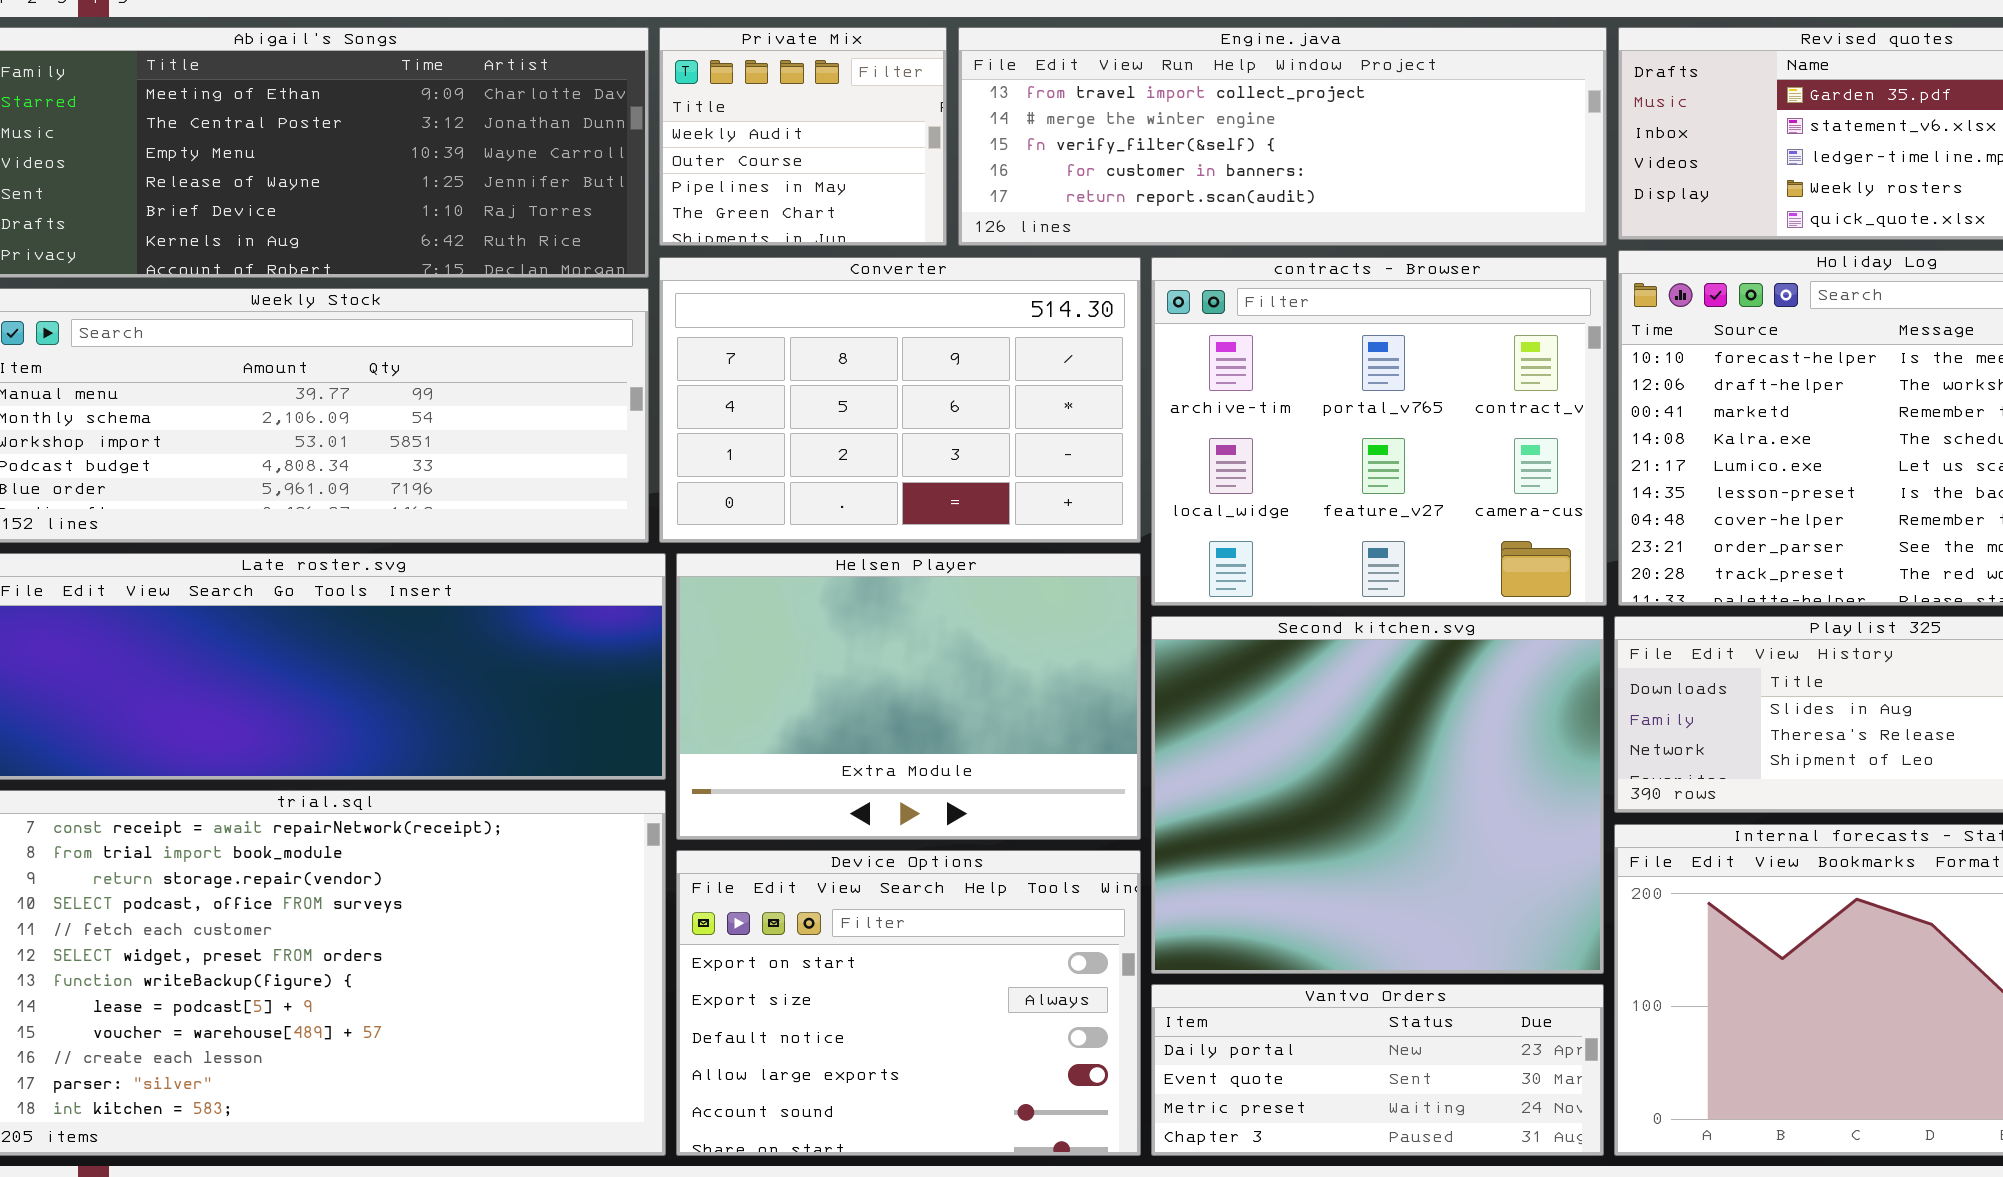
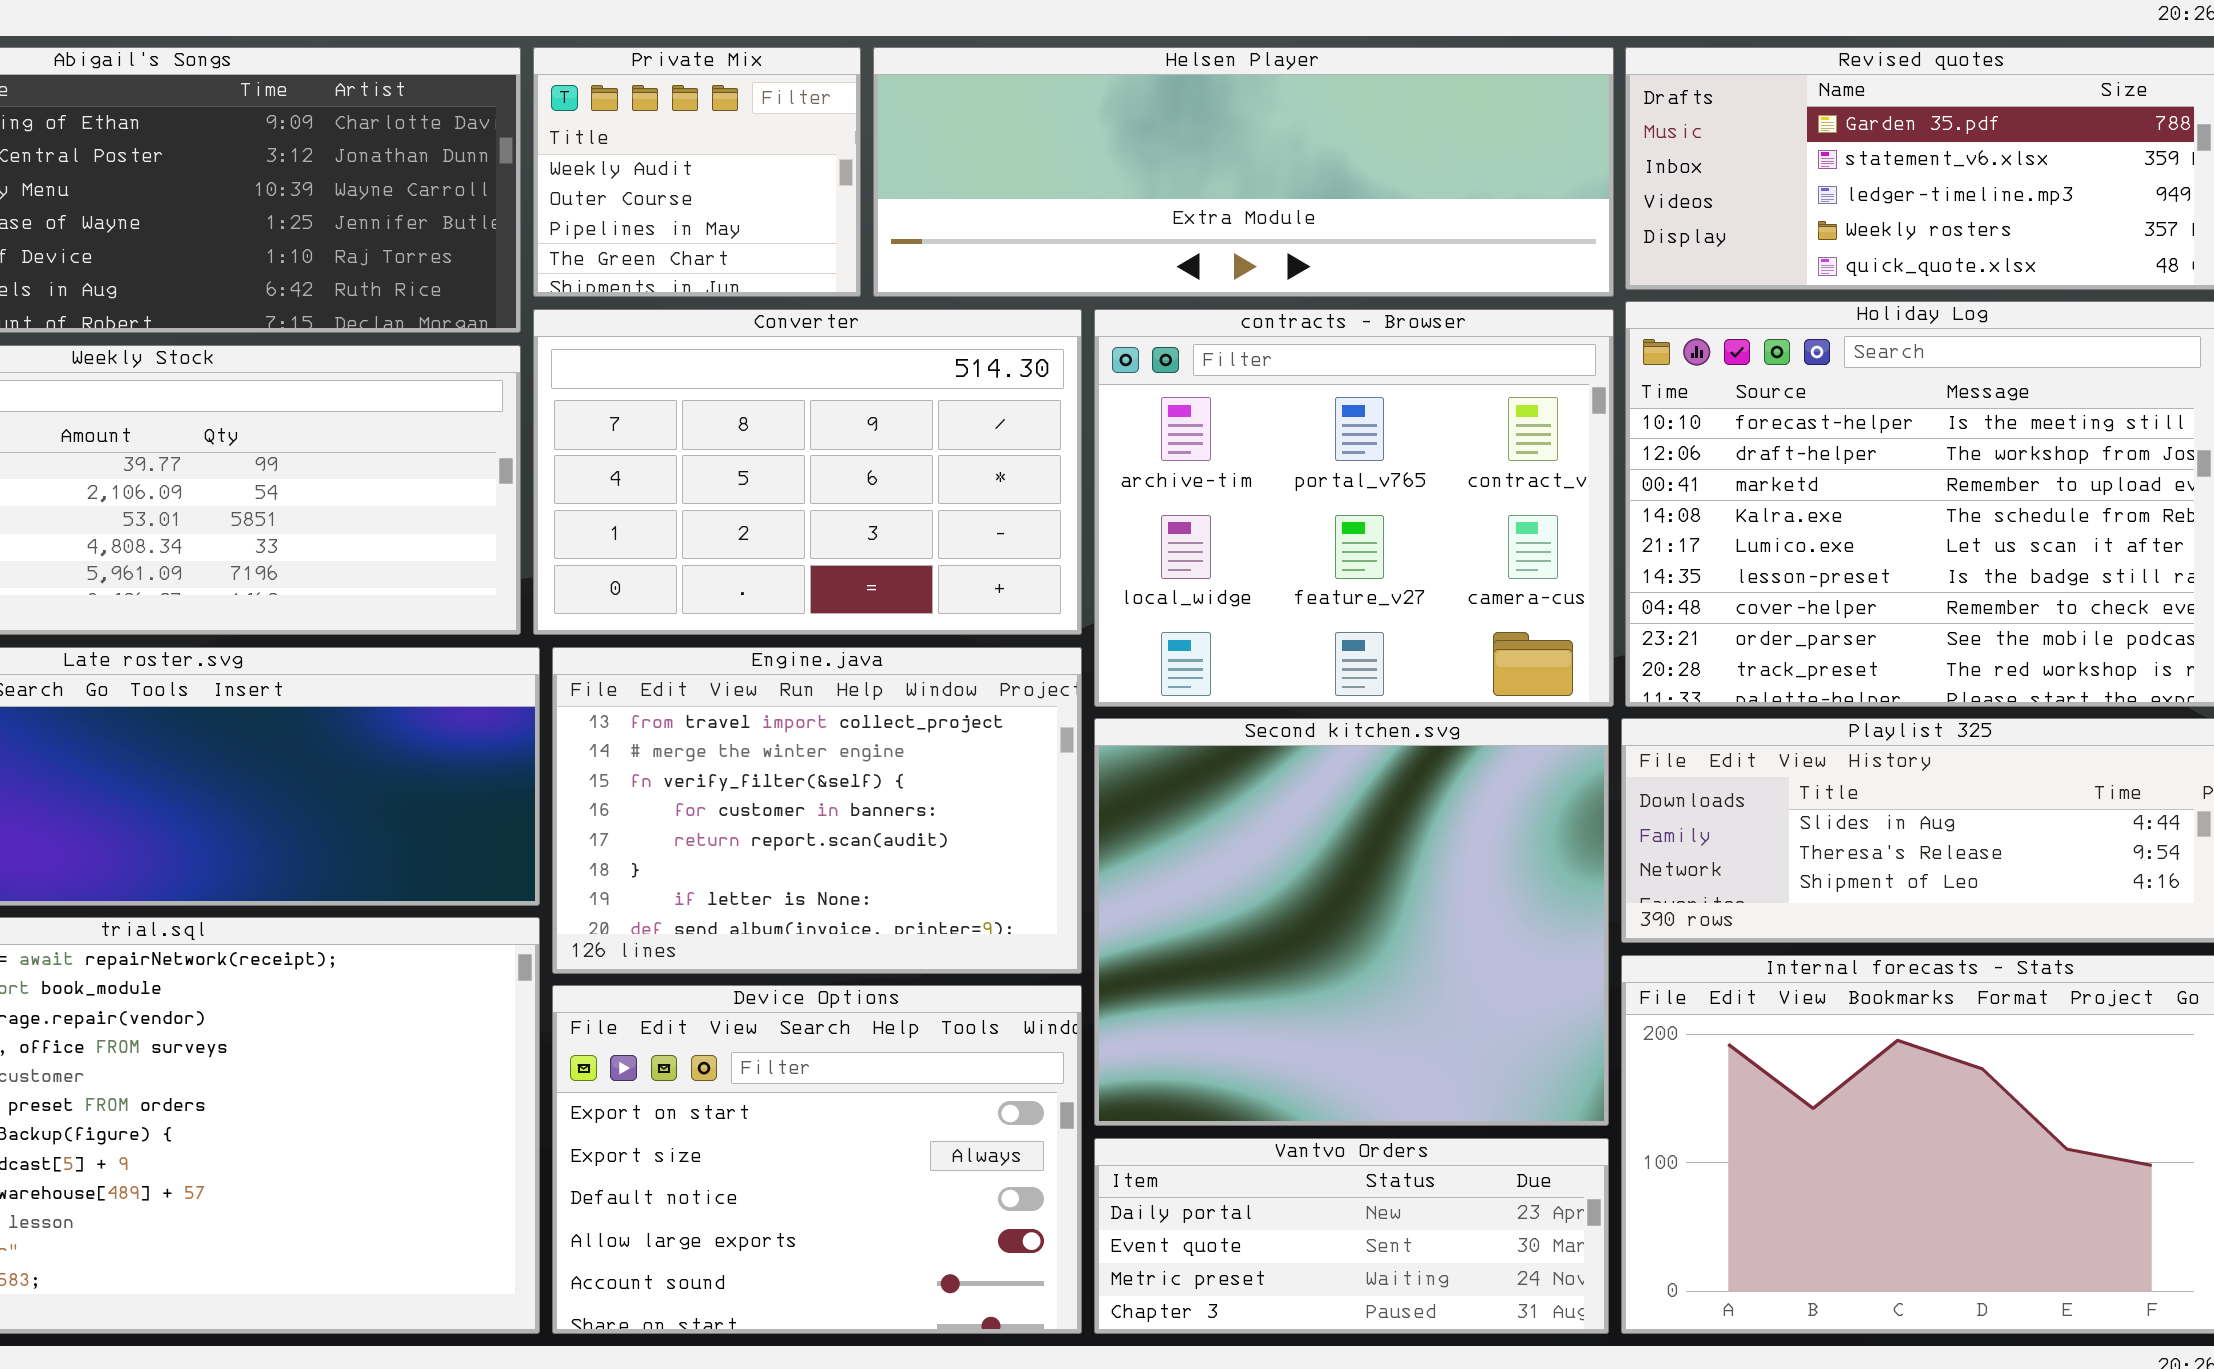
Engine.java: [958,27,1607,246] -> [552,647,1082,974], moved, resized
Helsen Player: [676,553,1141,840] -> [873,47,1614,297], moved, resized

